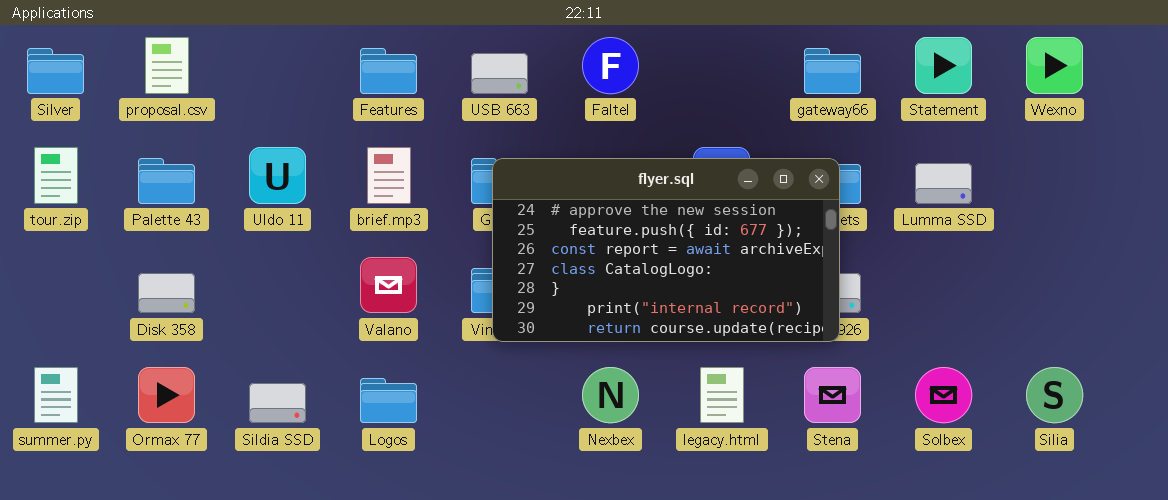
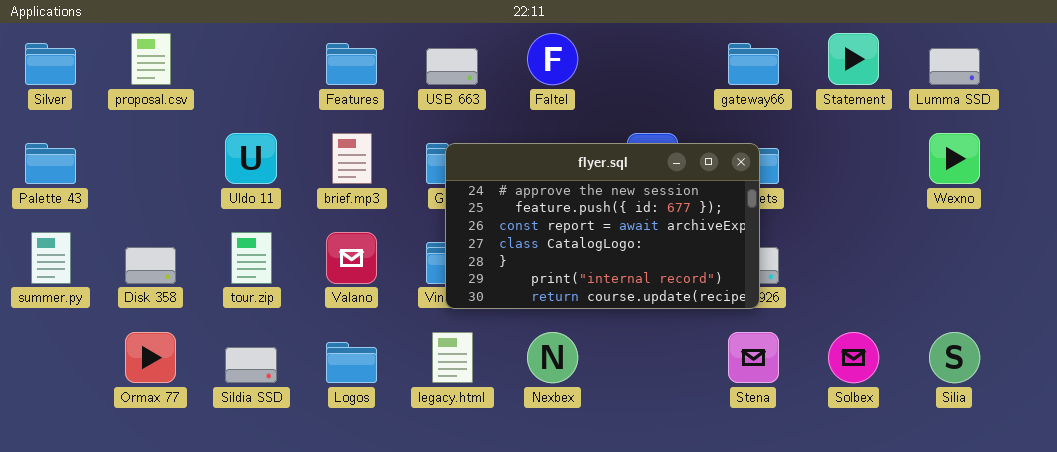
Wexno: [1026,37,1083,94] -> [929,133,980,184], moved
tour.zip: [34,147,78,204] -> [231,232,272,284], moved
Palette 43: [138,158,195,204] -> [25,143,76,184], moved
Lumma SSD: [915,163,972,204] -> [929,48,980,85], moved
summer.py: [34,367,78,423] -> [31,232,71,284], moved
legacy.html: [700,367,744,423] -> [432,332,473,383], moved

